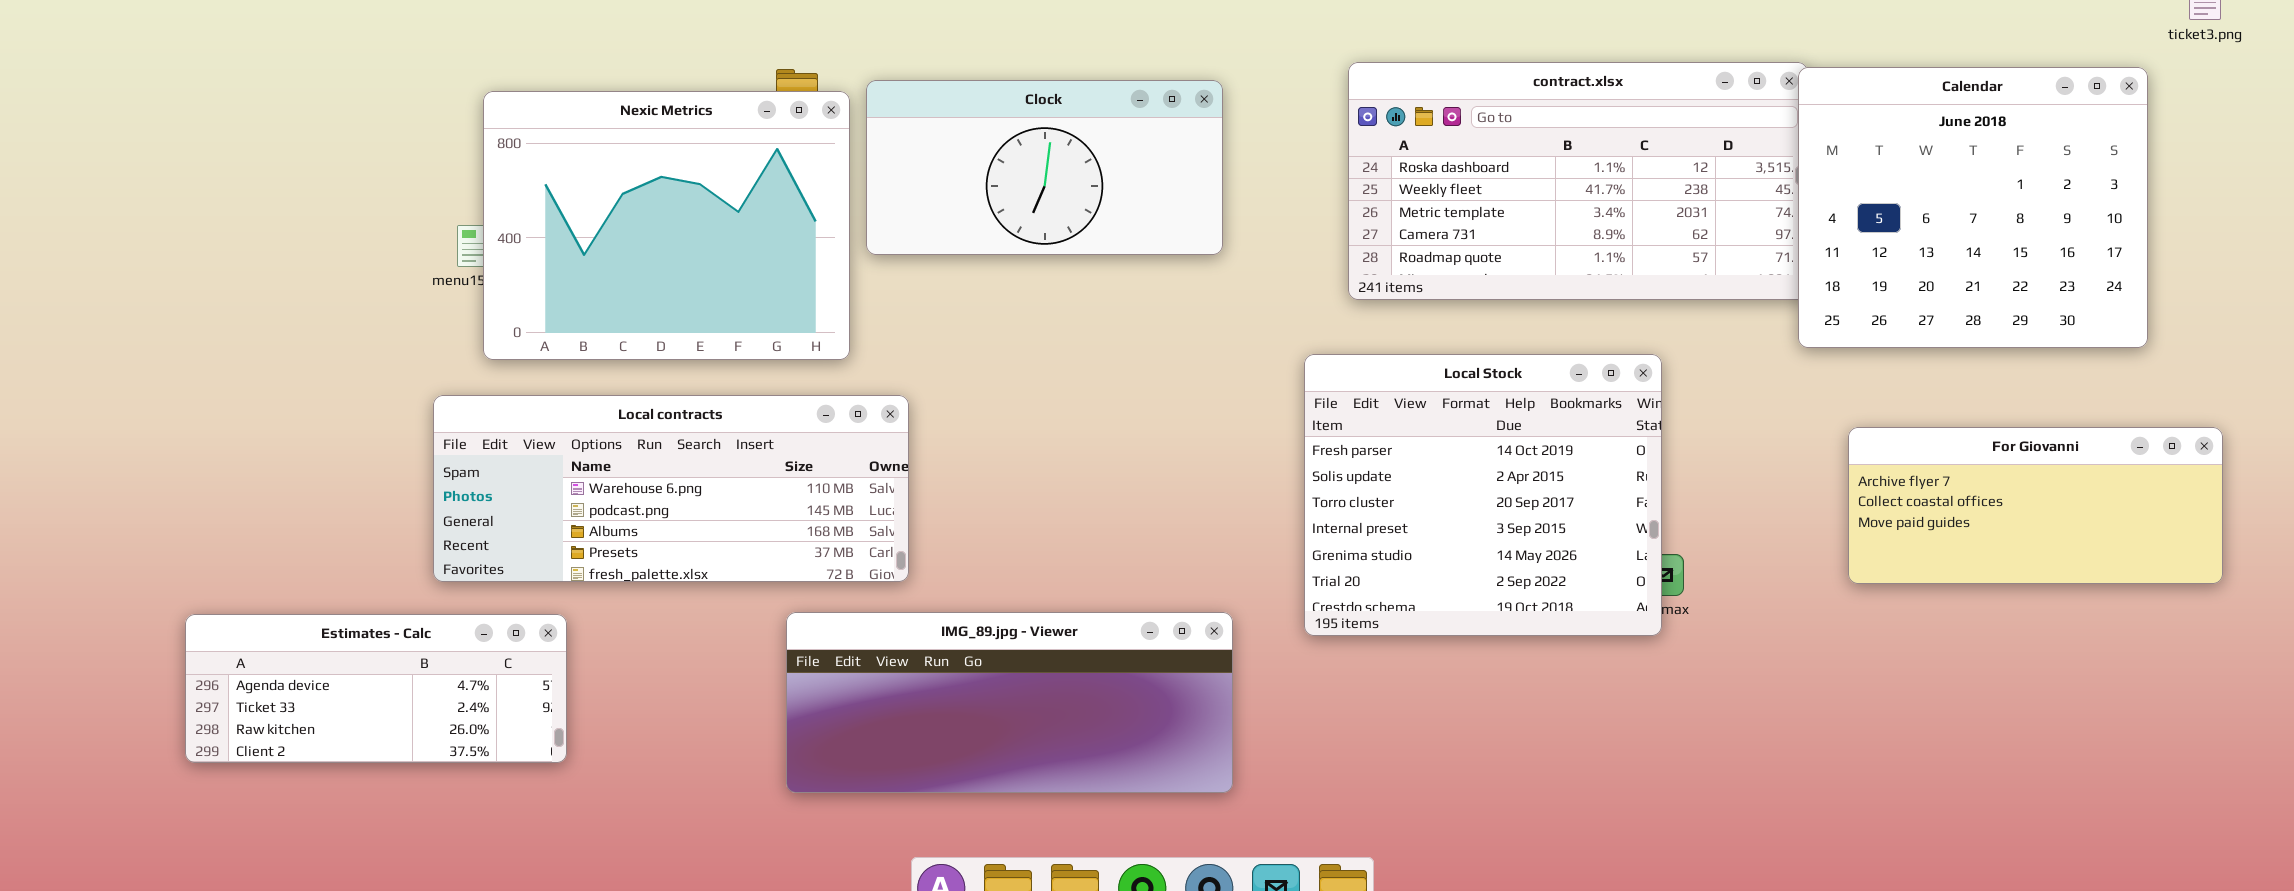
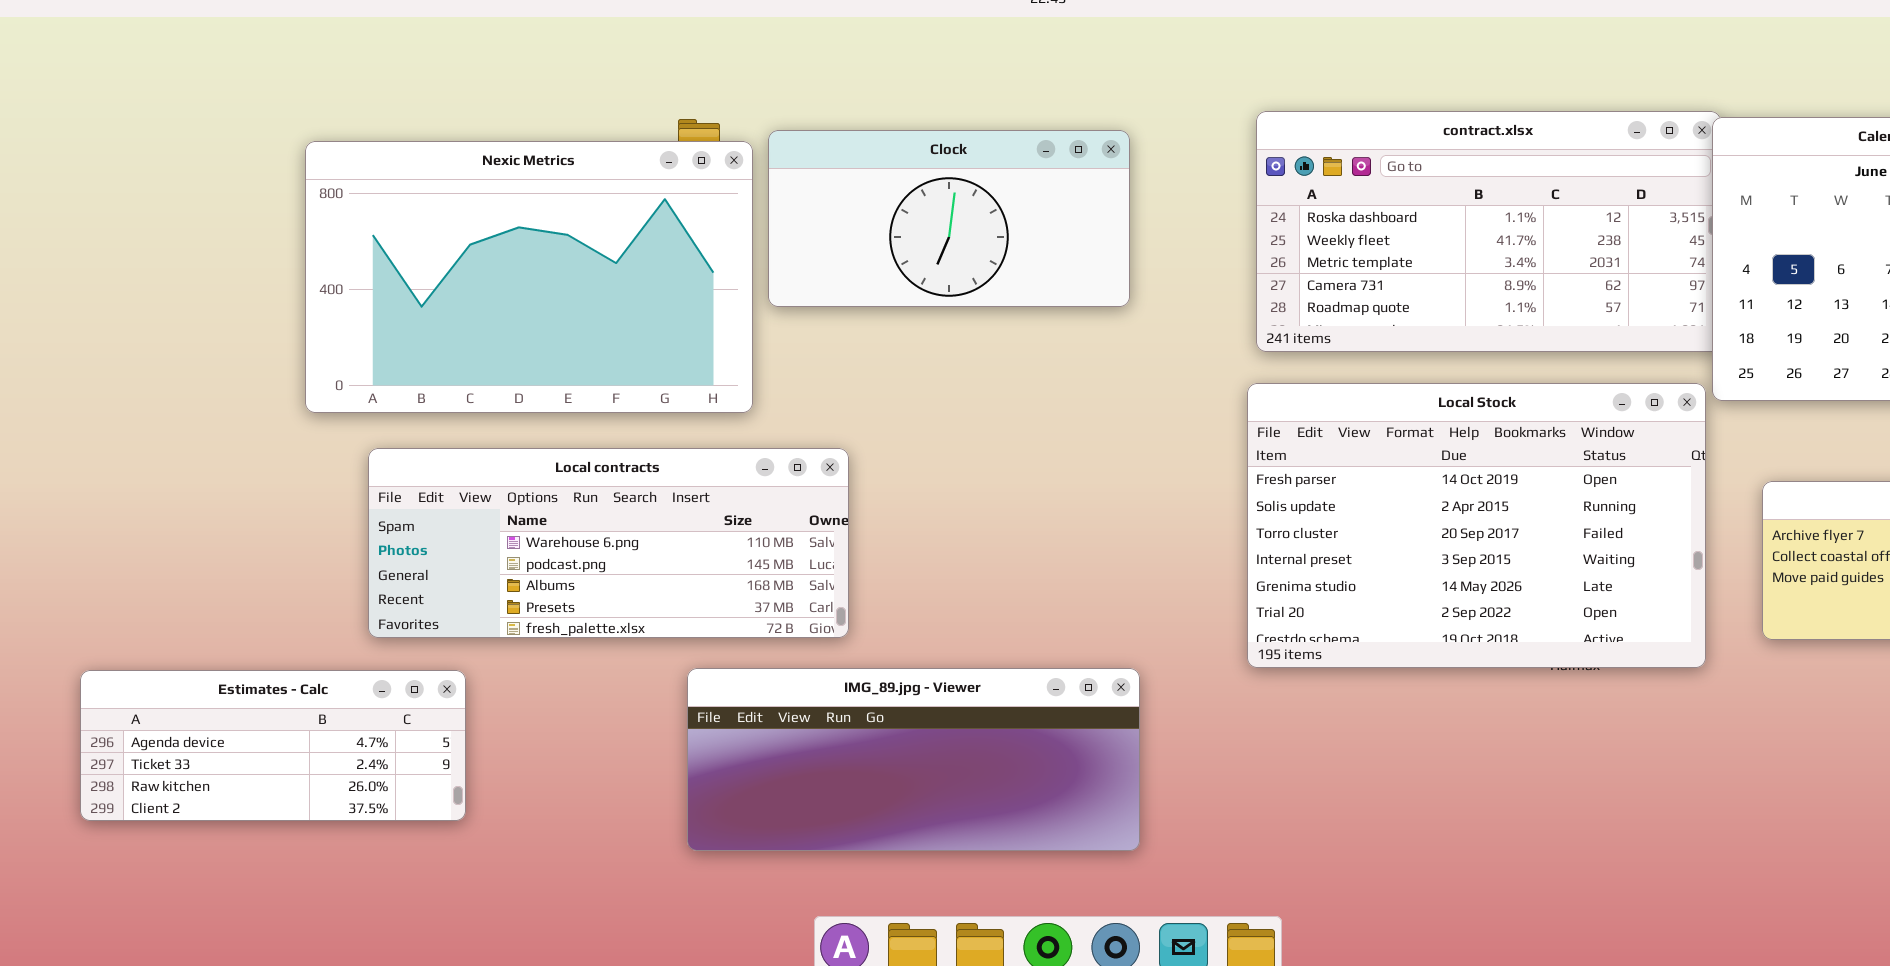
Nexic Metrics: [483,91,850,360] -> [305,141,753,413], resized
Local Stock: [1304,354,1662,636] -> [1247,383,1706,668], moved, resized
Local contracts: [433,395,909,582] -> [368,448,849,638], moved

